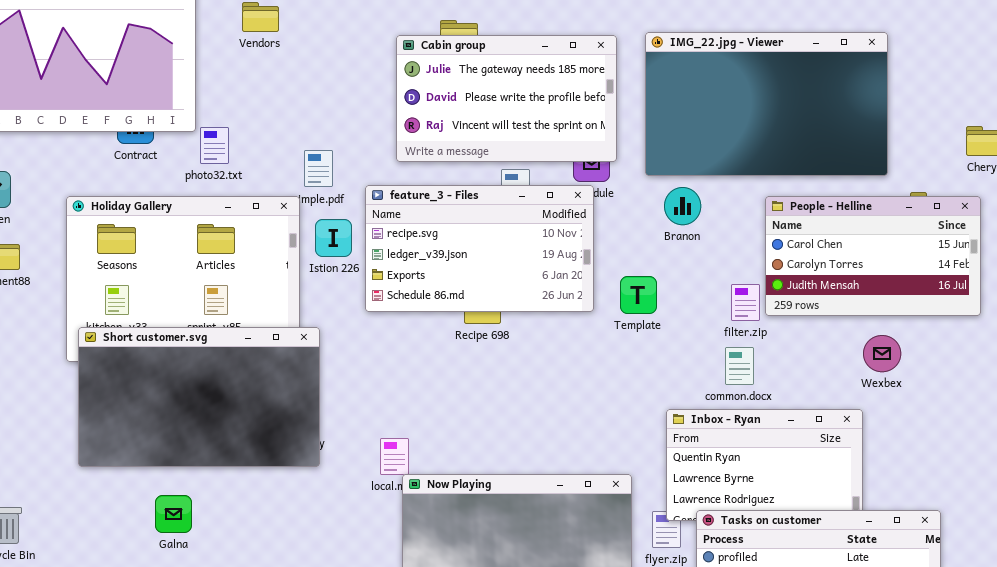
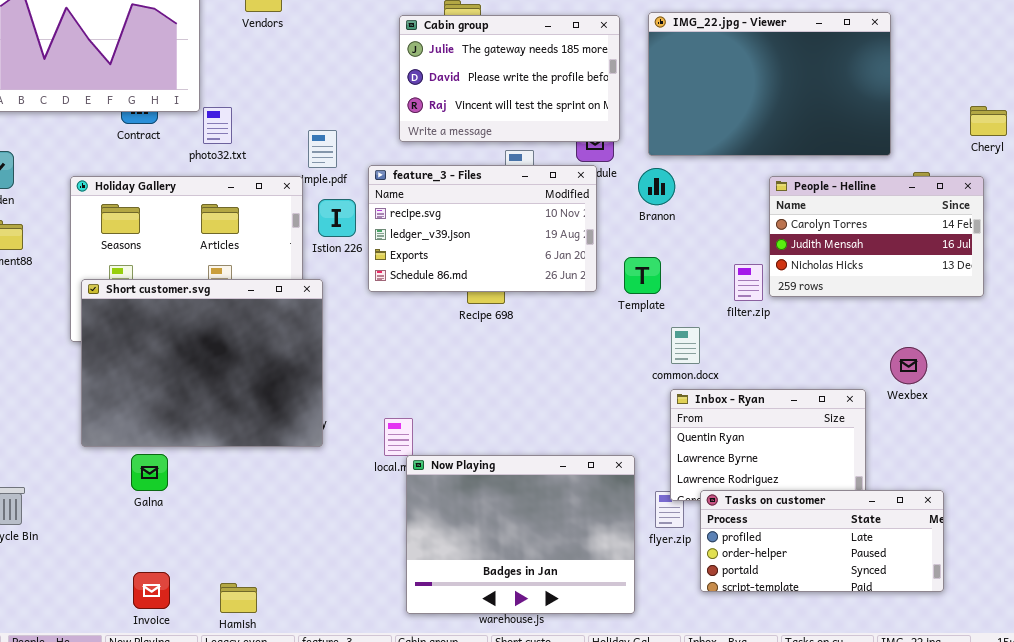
Branon: [664,187,701,225] -> [638,168,675,205], moved
People - Helline: [765,196,981,316] -> [769,176,984,297], scrolled down 1 row
Short customer.svg: [78,327,320,467] -> [81,279,323,447], resized
Wexbex: [863,335,901,372] -> [890,347,927,384], moved
common.docx: [725,347,754,385] -> [671,327,700,364], moved
Galna: [155,495,192,533] -> [131,454,168,491], moved

